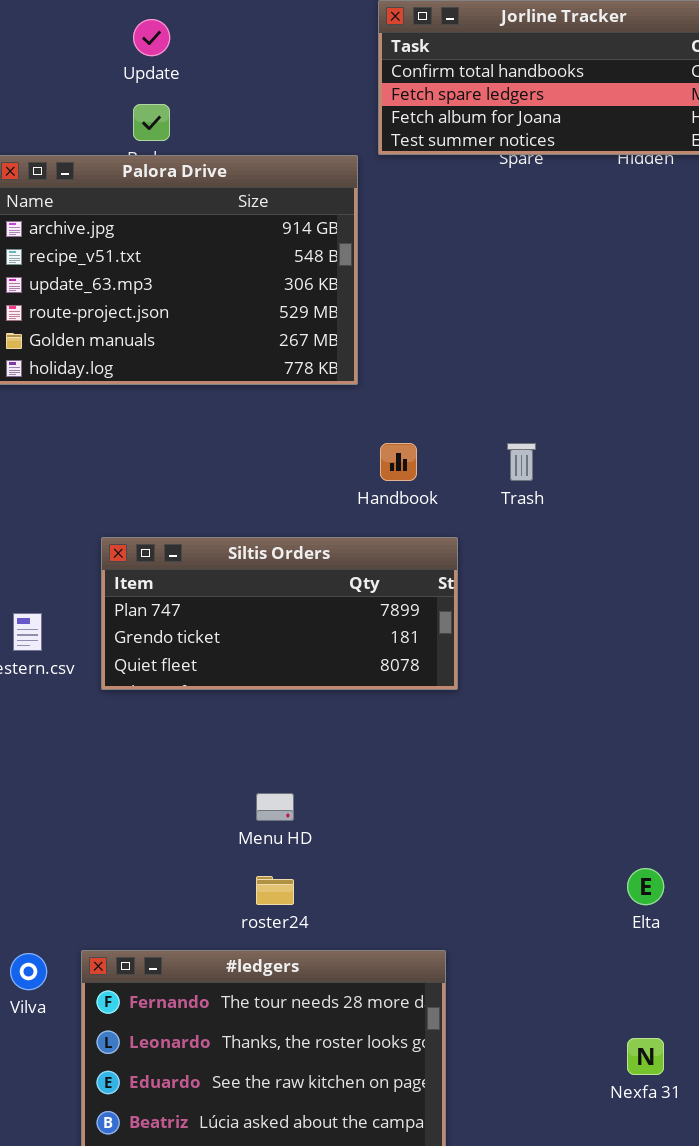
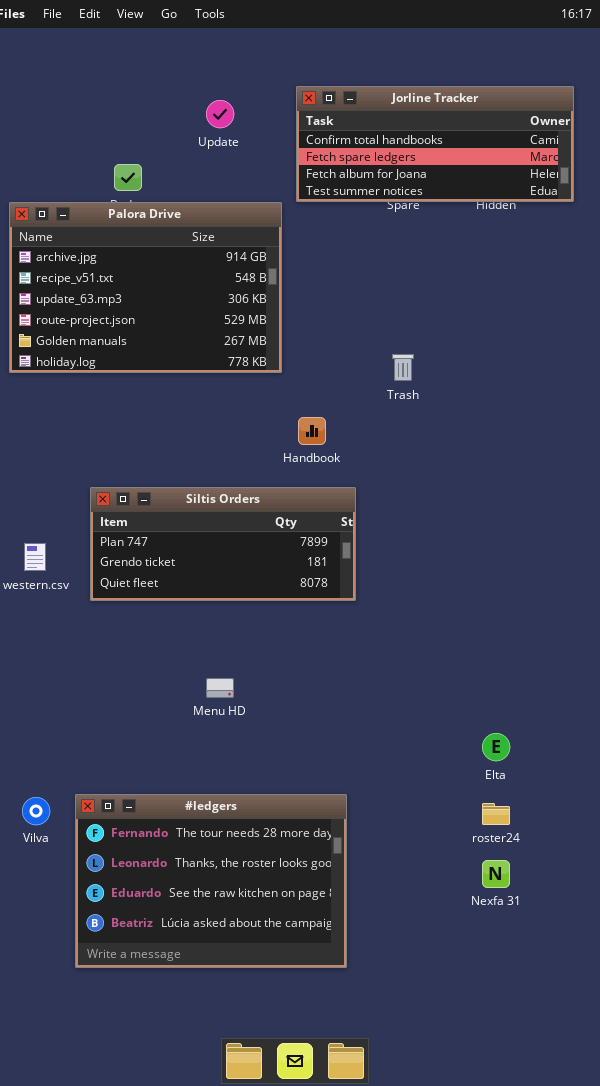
Update: [133,19,170,56] -> [206,100,234,128], moved
Trash: [507,443,536,481] -> [392,354,414,381], moved
roster24: [256,876,294,905] -> [482,803,510,825], moved

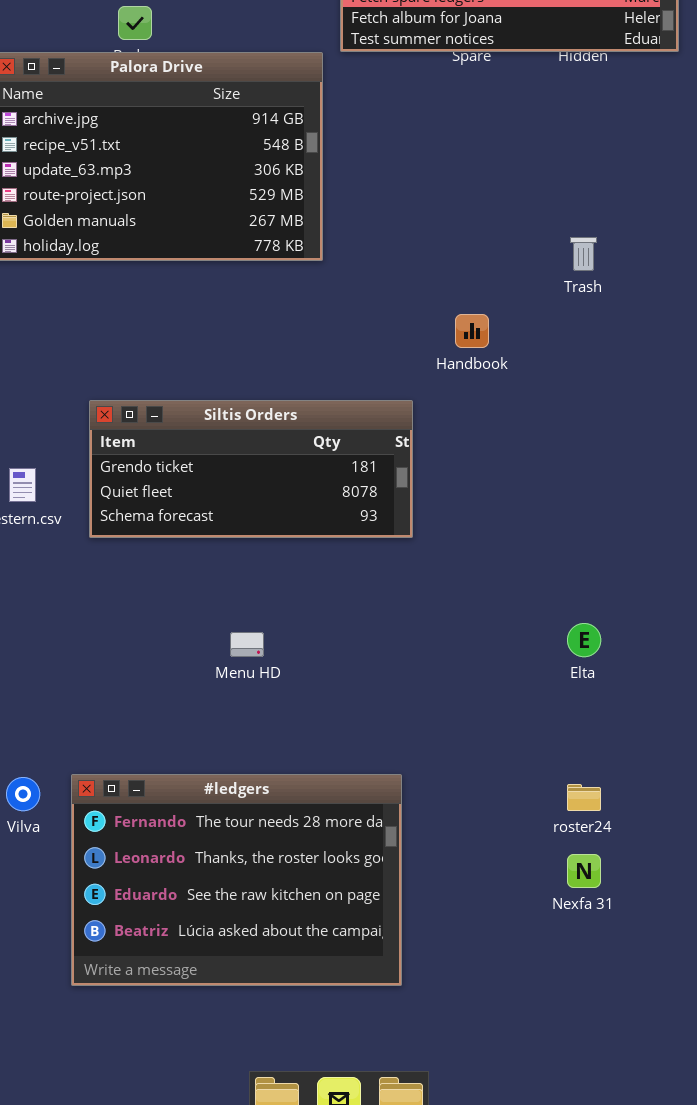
Trash: [392,354,414,381] -> [570,237,597,271], moved
Handbook: [298,417,326,445] -> [455,314,489,348], moved
Siltis Orders: [90,487,356,601] -> [89,400,413,538], scrolled down 1 row
Elta: [482,733,510,761] -> [567,623,601,657], moved

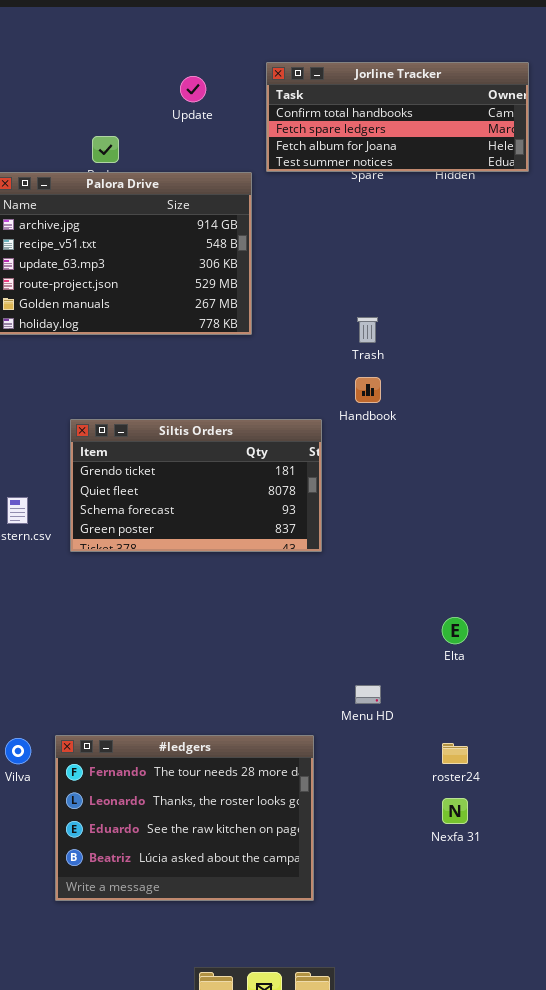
Trash: [570,237,597,271] -> [357,317,378,343], moved
Siltis Orders: [89,400,413,538] -> [70,419,322,552], resized
Menu HD: [230,632,264,657] -> [355,685,381,704], moved

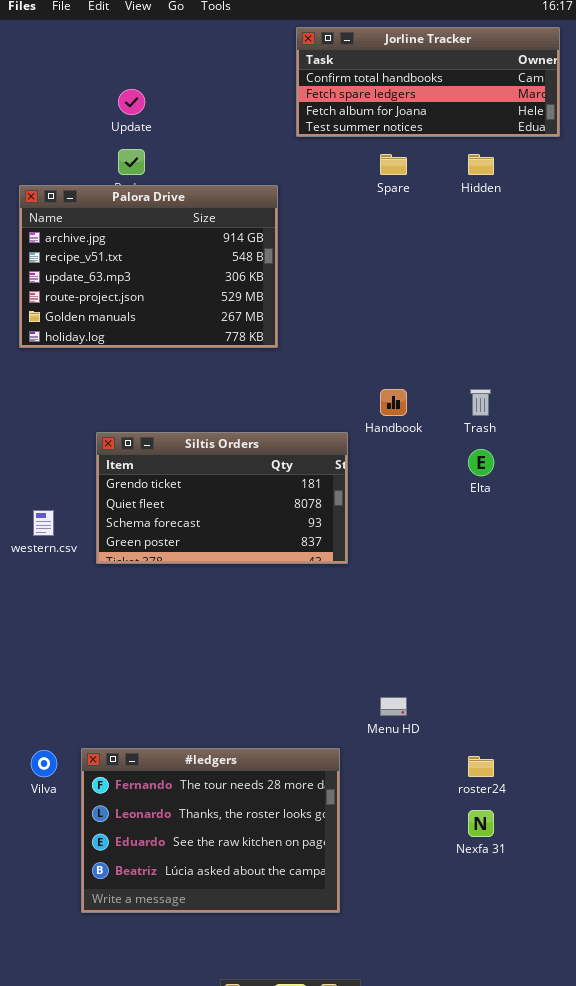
Jorline Tracker: [266,62,529,172] -> [296,27,560,137], moved
Update: [180,76,206,102] -> [118,89,145,115], moved
Trash: [357,317,378,343] -> [470,389,491,416], moved
Elta: [442,617,468,644] -> [468,449,494,476], moved

